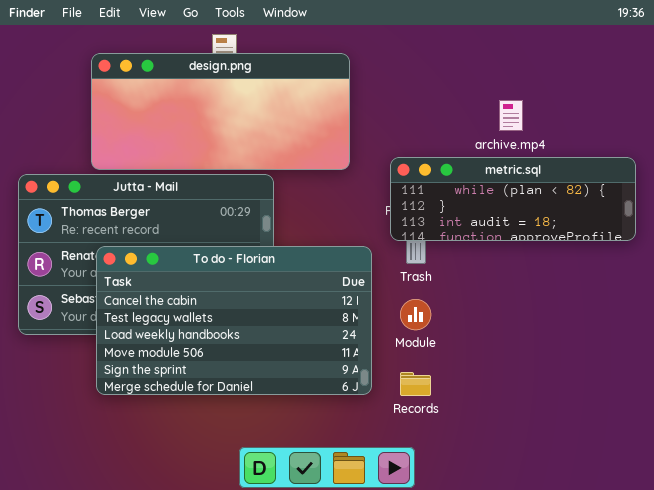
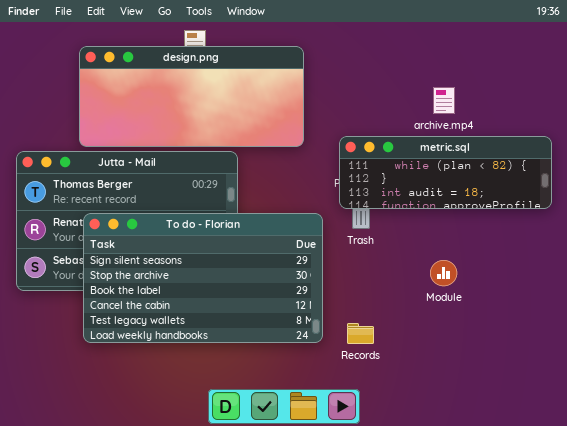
To do - Florian: [96,246,372,395] -> [83,213,323,343], scrolled up 3 rows
Module: [400,299,431,330] -> [430,260,457,286], moved

